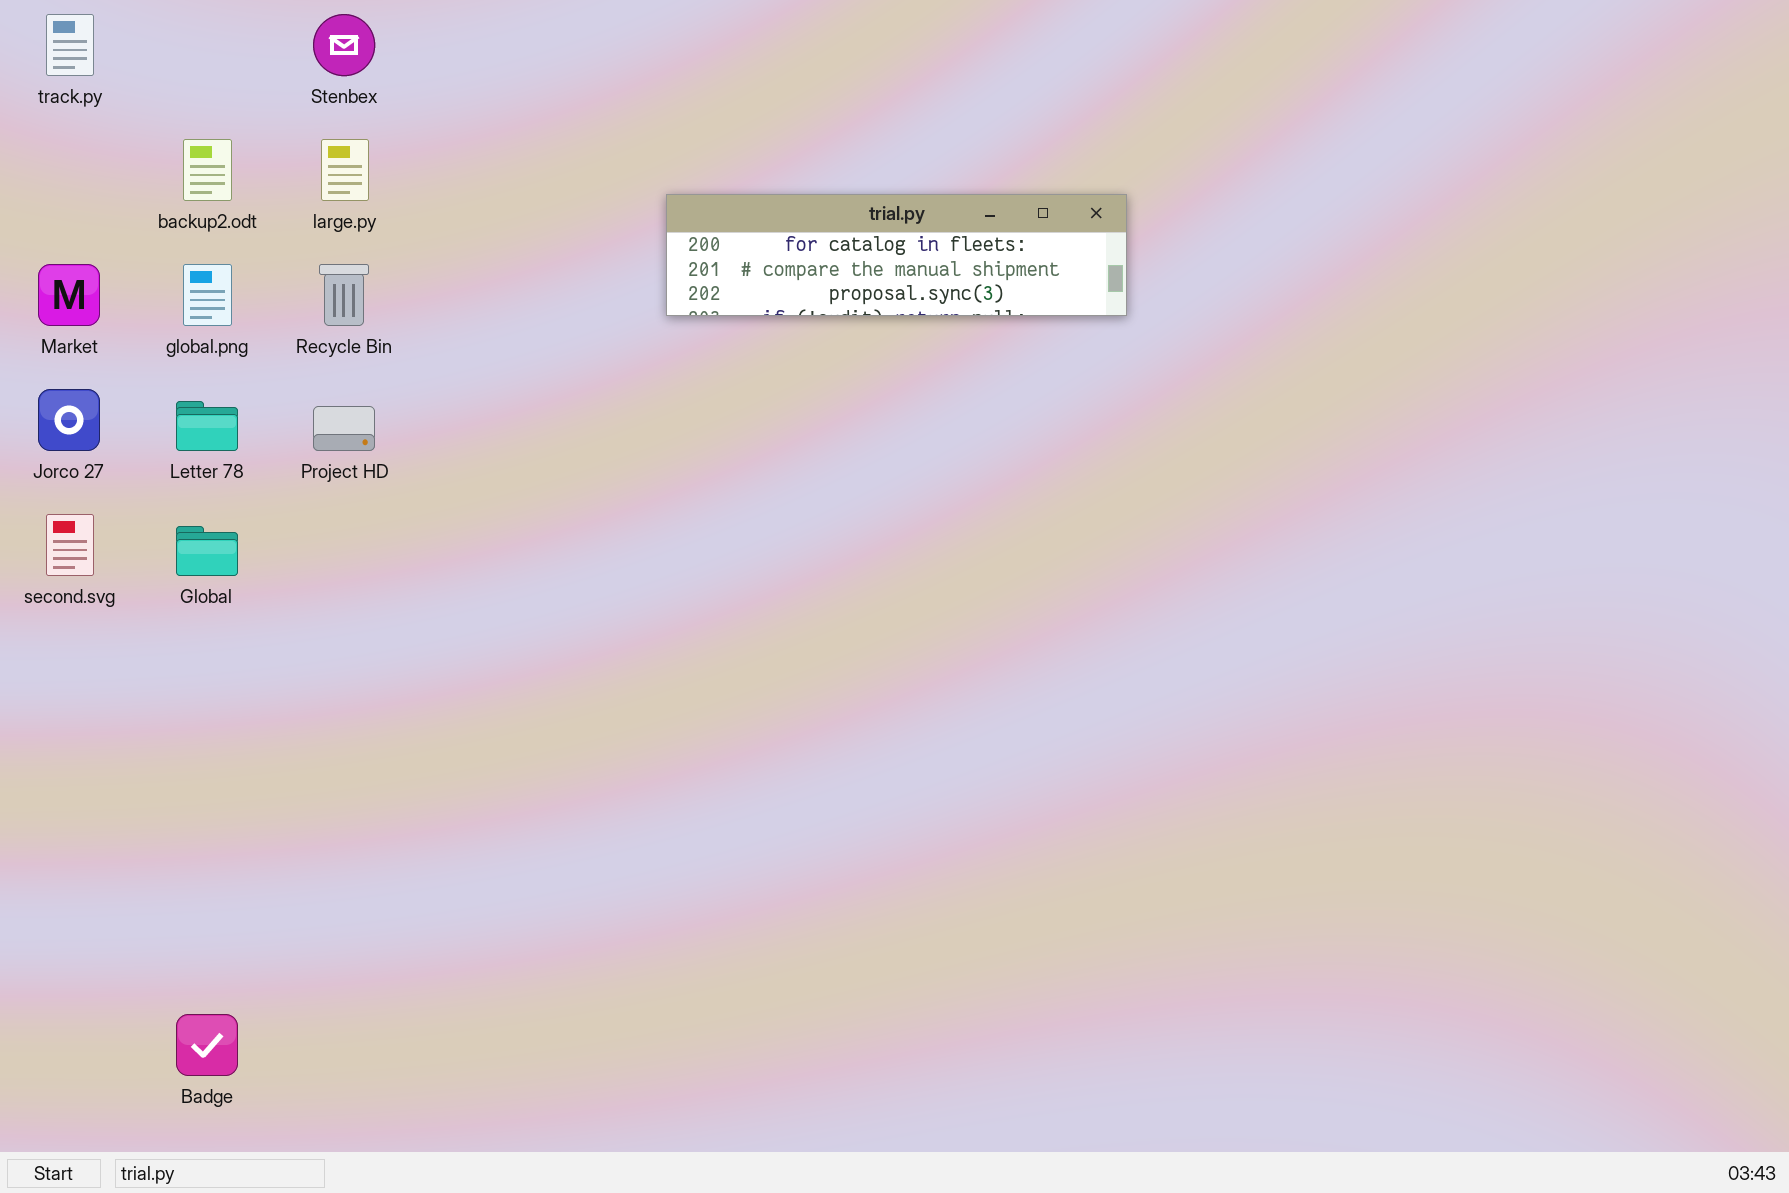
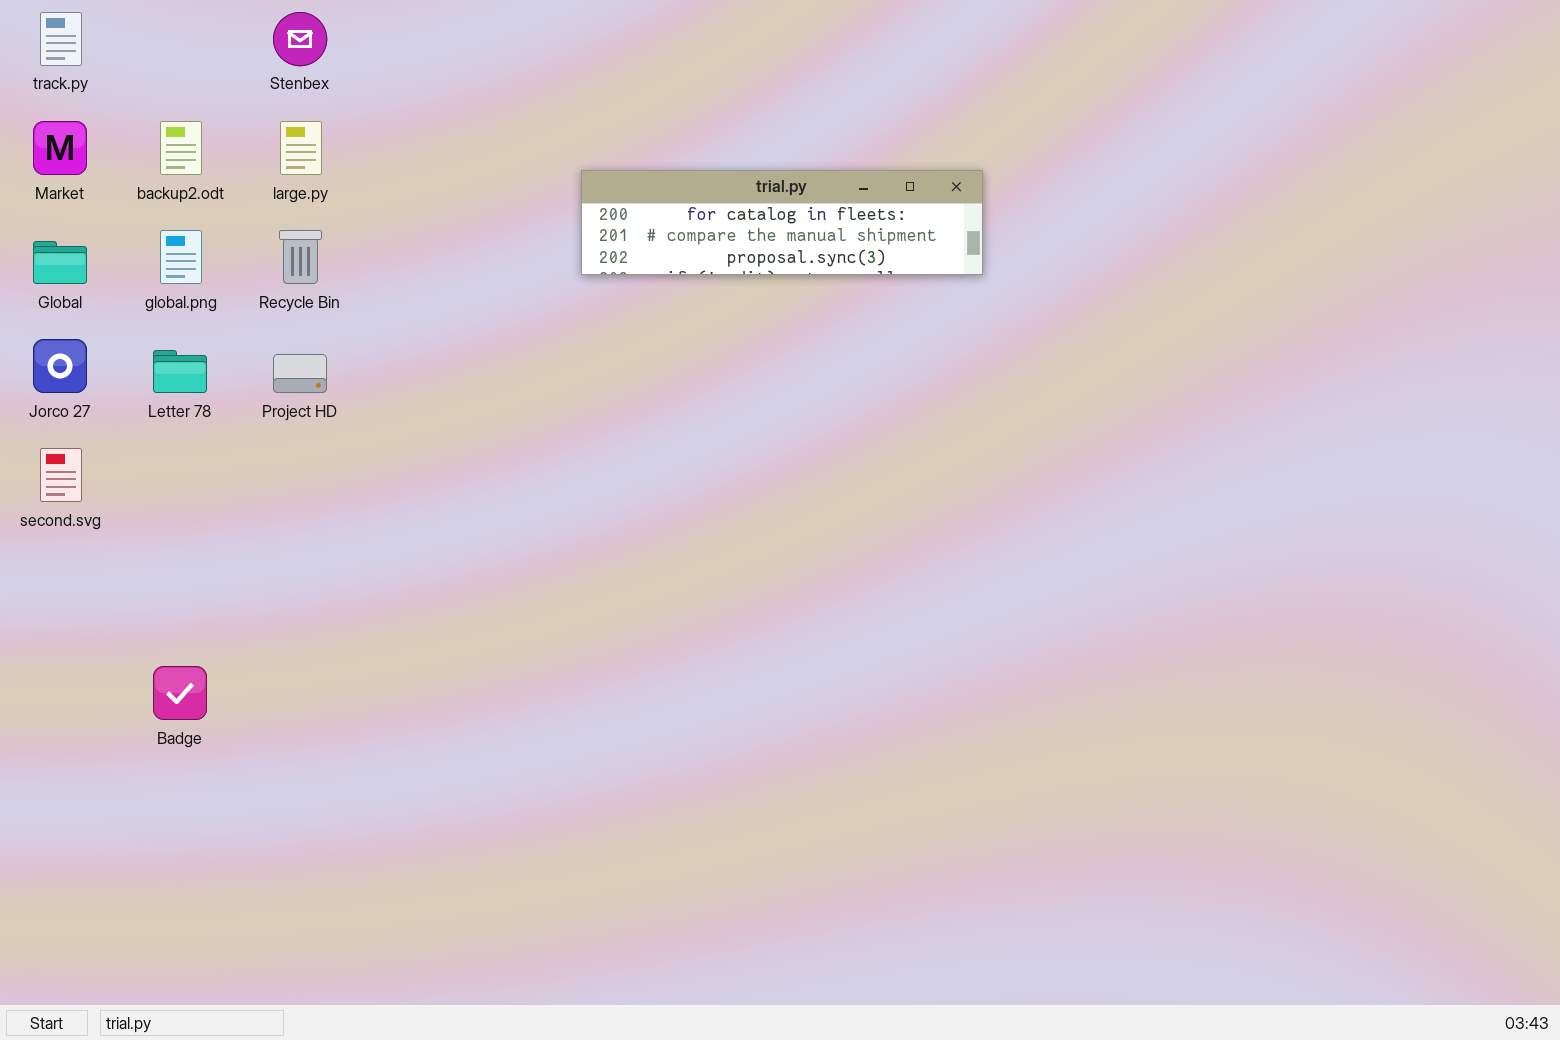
Market: [38,264,100,326] -> [33,121,87,175], moved
Global: [176,526,238,576] -> [33,241,87,284], moved
Badge: [176,1014,238,1076] -> [153,666,207,720], moved

